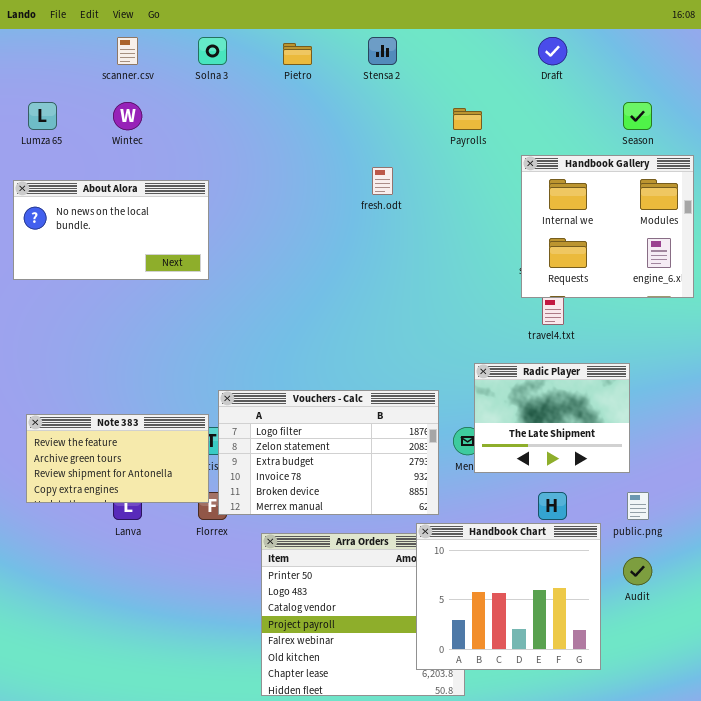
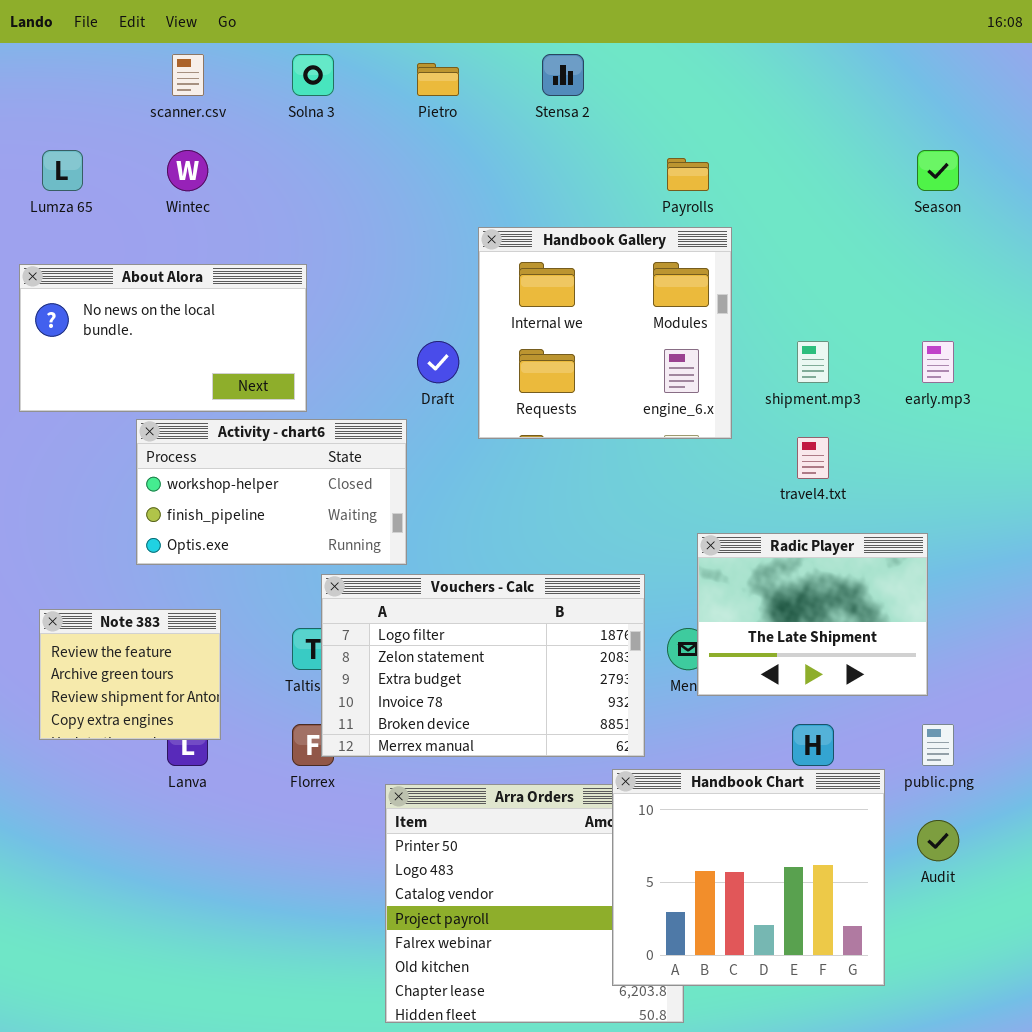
Draft: [538,37,567,65] -> [417,341,459,383], moved
Handbook Gallery: [521,155,694,298] -> [478,227,732,439], moved
Activity - chart6: none -> [136,419,407,565], opened
Note 383: [26,414,209,503] -> [39,609,221,740], resized

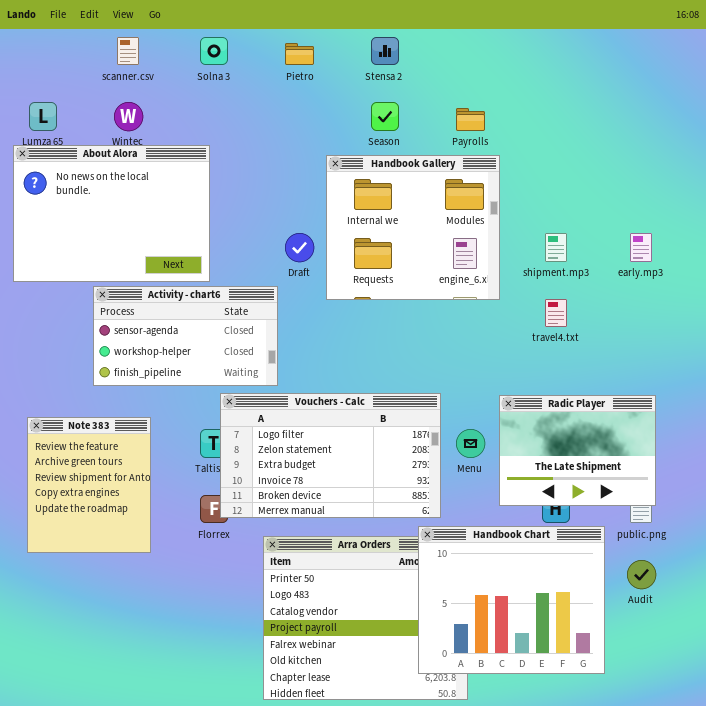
Season: [917,150,959,191] -> [371,102,399,131], moved
About Alora: [19,264,307,412] -> [13,145,210,282], resized
Activity - chart6: [136,419,407,565] -> [93,286,278,386], scrolled up 1 row
Radic Player: [697,533,928,696] -> [499,395,656,506], moved
Note 383: [39,609,221,740] -> [27,417,151,553], resized

